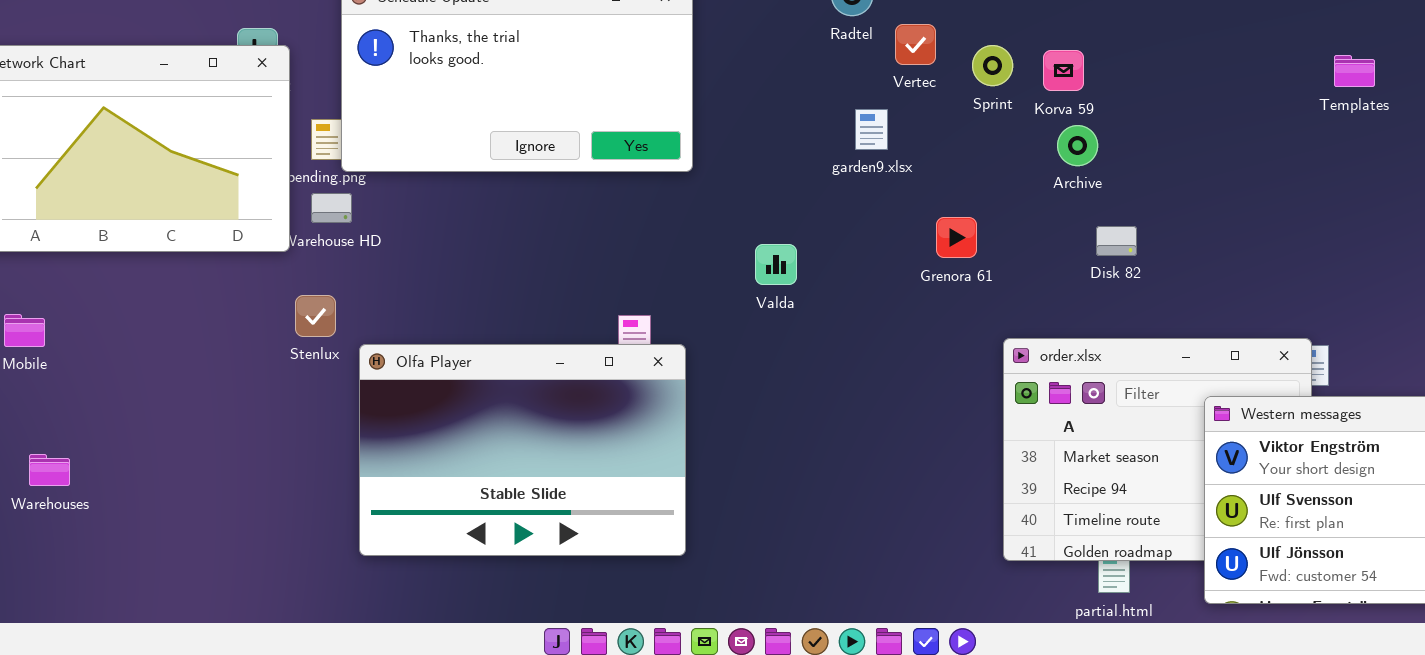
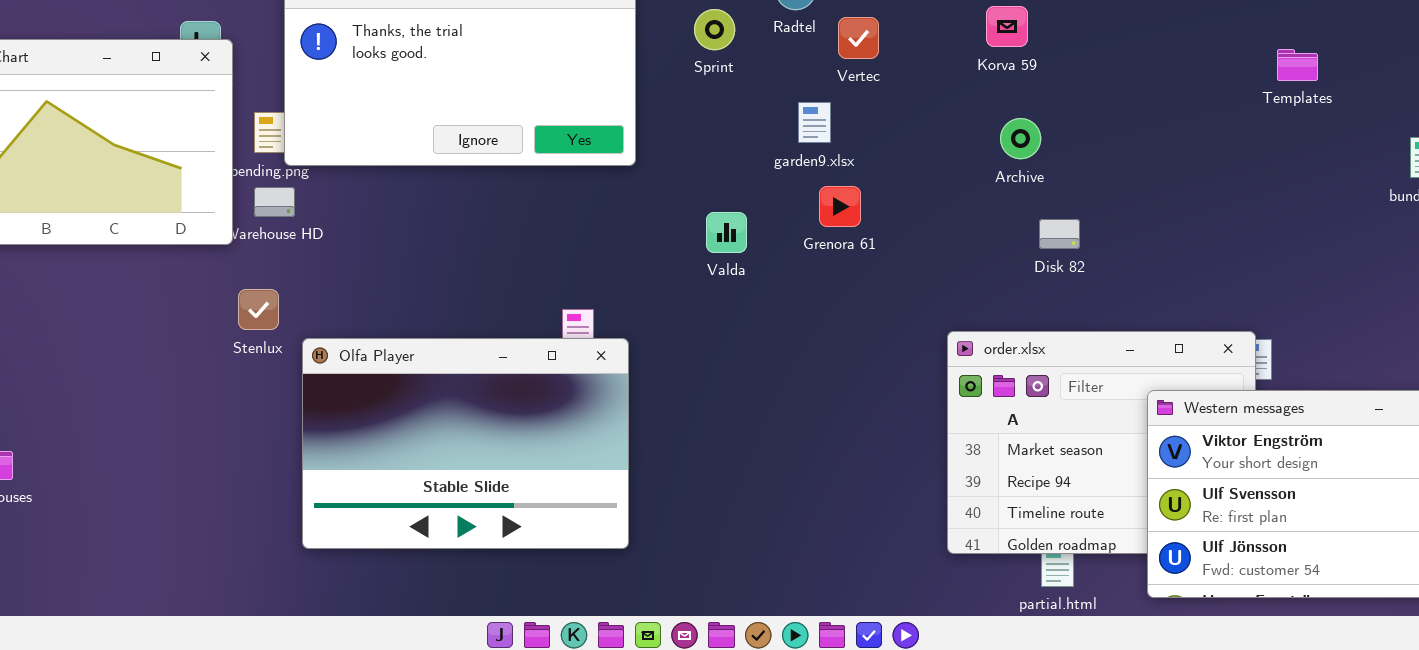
Sprint: [972,45,1013,86] -> [694,9,735,50], moved
Korva 59: [1043,50,1084,91] -> [986,6,1028,47], moved
Grenora 61: [936,217,977,258] -> [819,186,861,227], moved
Valda: [755,244,797,285] -> [706,212,747,253], moved

